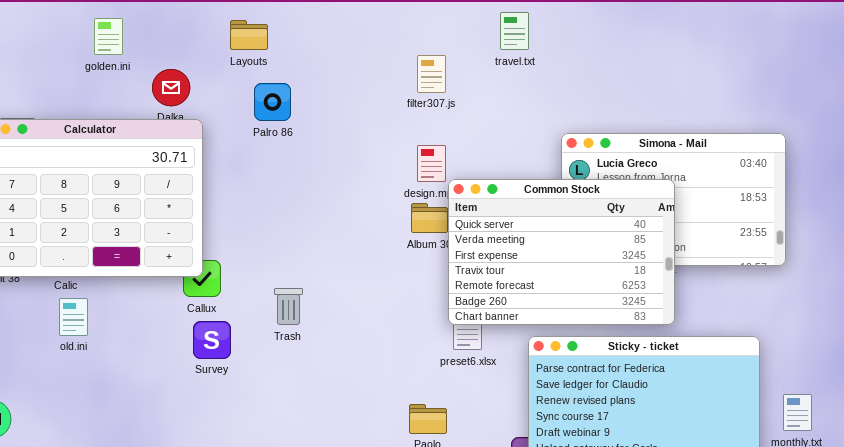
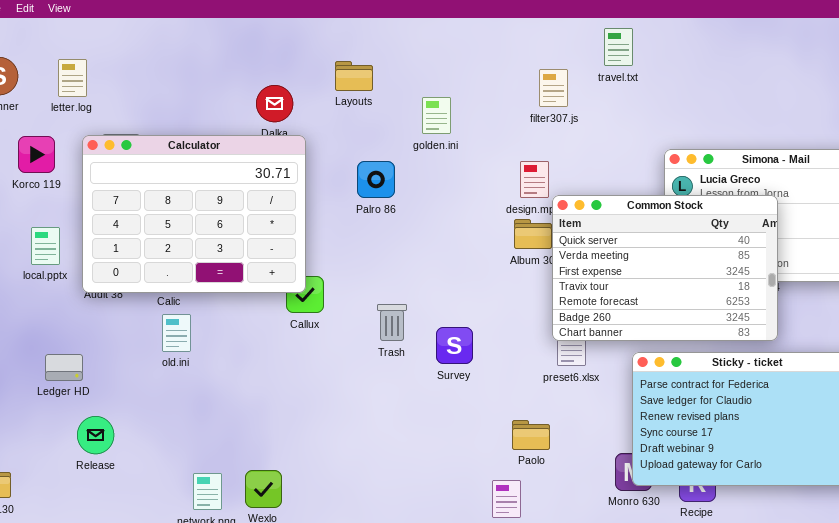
golden.ini: [94,18,123,55] -> [422,97,451,134], moved
Layouts: [230,20,268,50] -> [335,61,373,91], moved
filter307.js: [417,55,446,93] -> [539,69,568,107], moved
Palro 86: [254,83,291,121] -> [357,161,395,198], moved
Survey: [193,321,231,359] -> [436,327,473,364], moved

